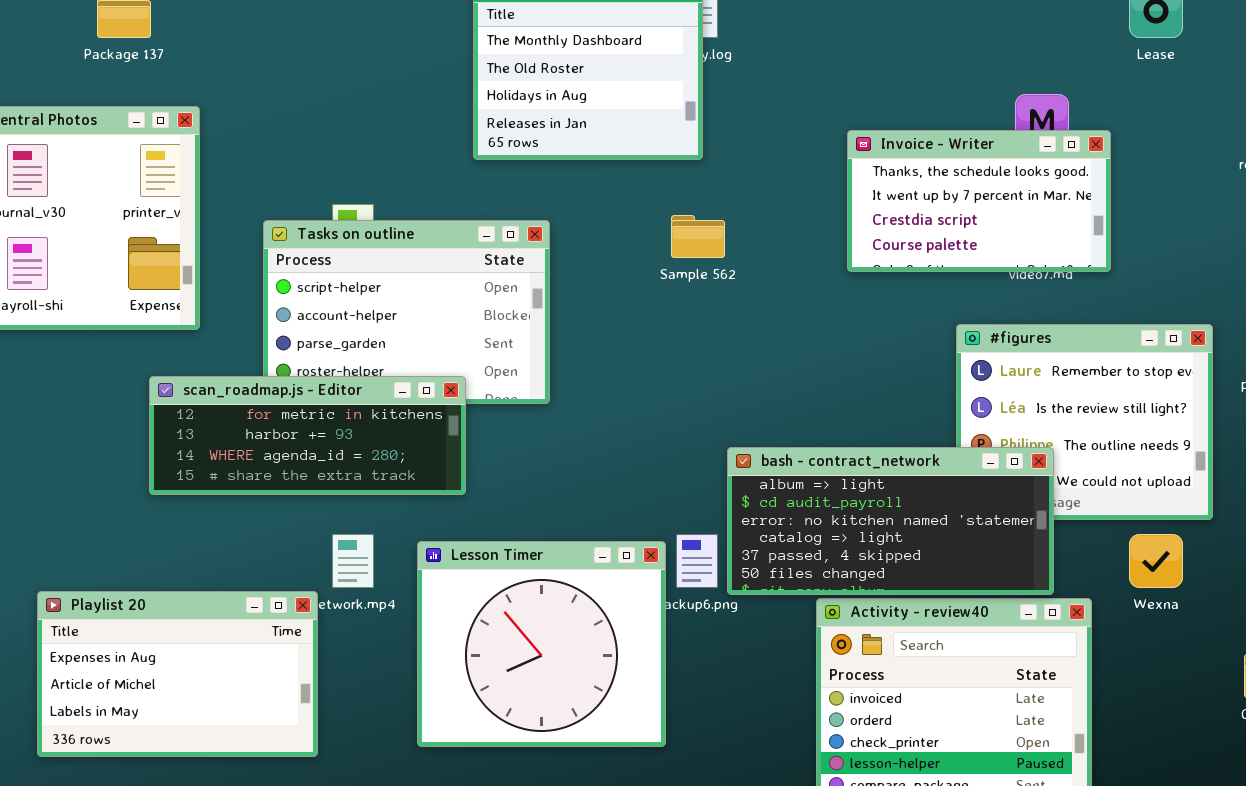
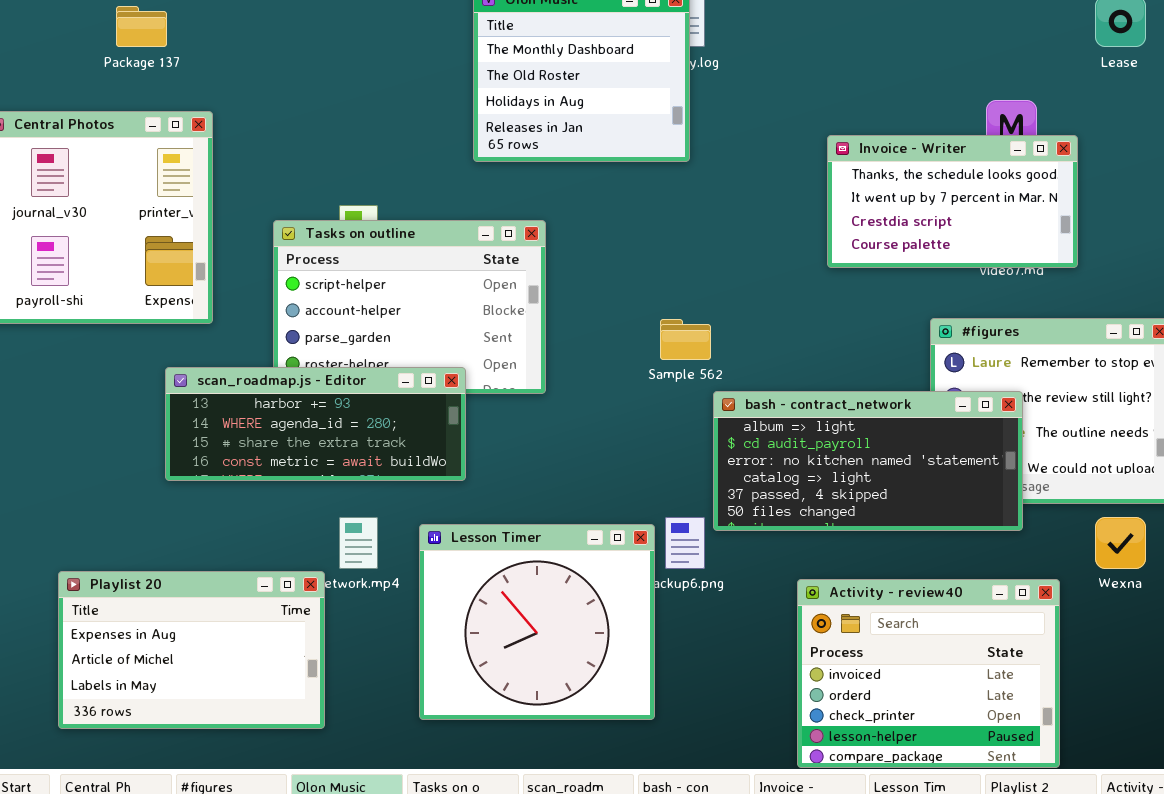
Sample 562: [671,215,725,258] -> [660,319,711,360], moved
scan_roadmap.js - Editor: [149,376,466,495] -> [165,367,466,481], scrolled down 1 row
bash - contract_network: [727,447,1054,595] -> [713,391,1023,531], moved

